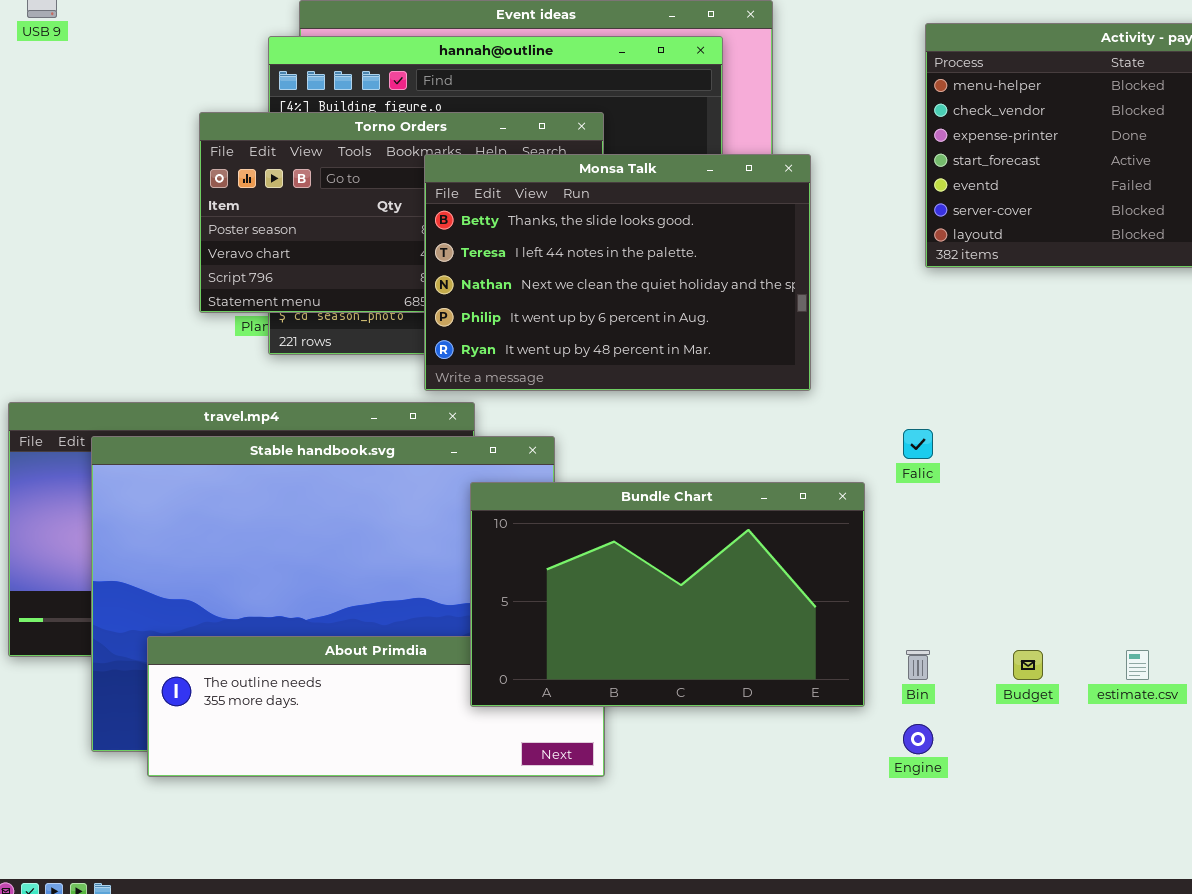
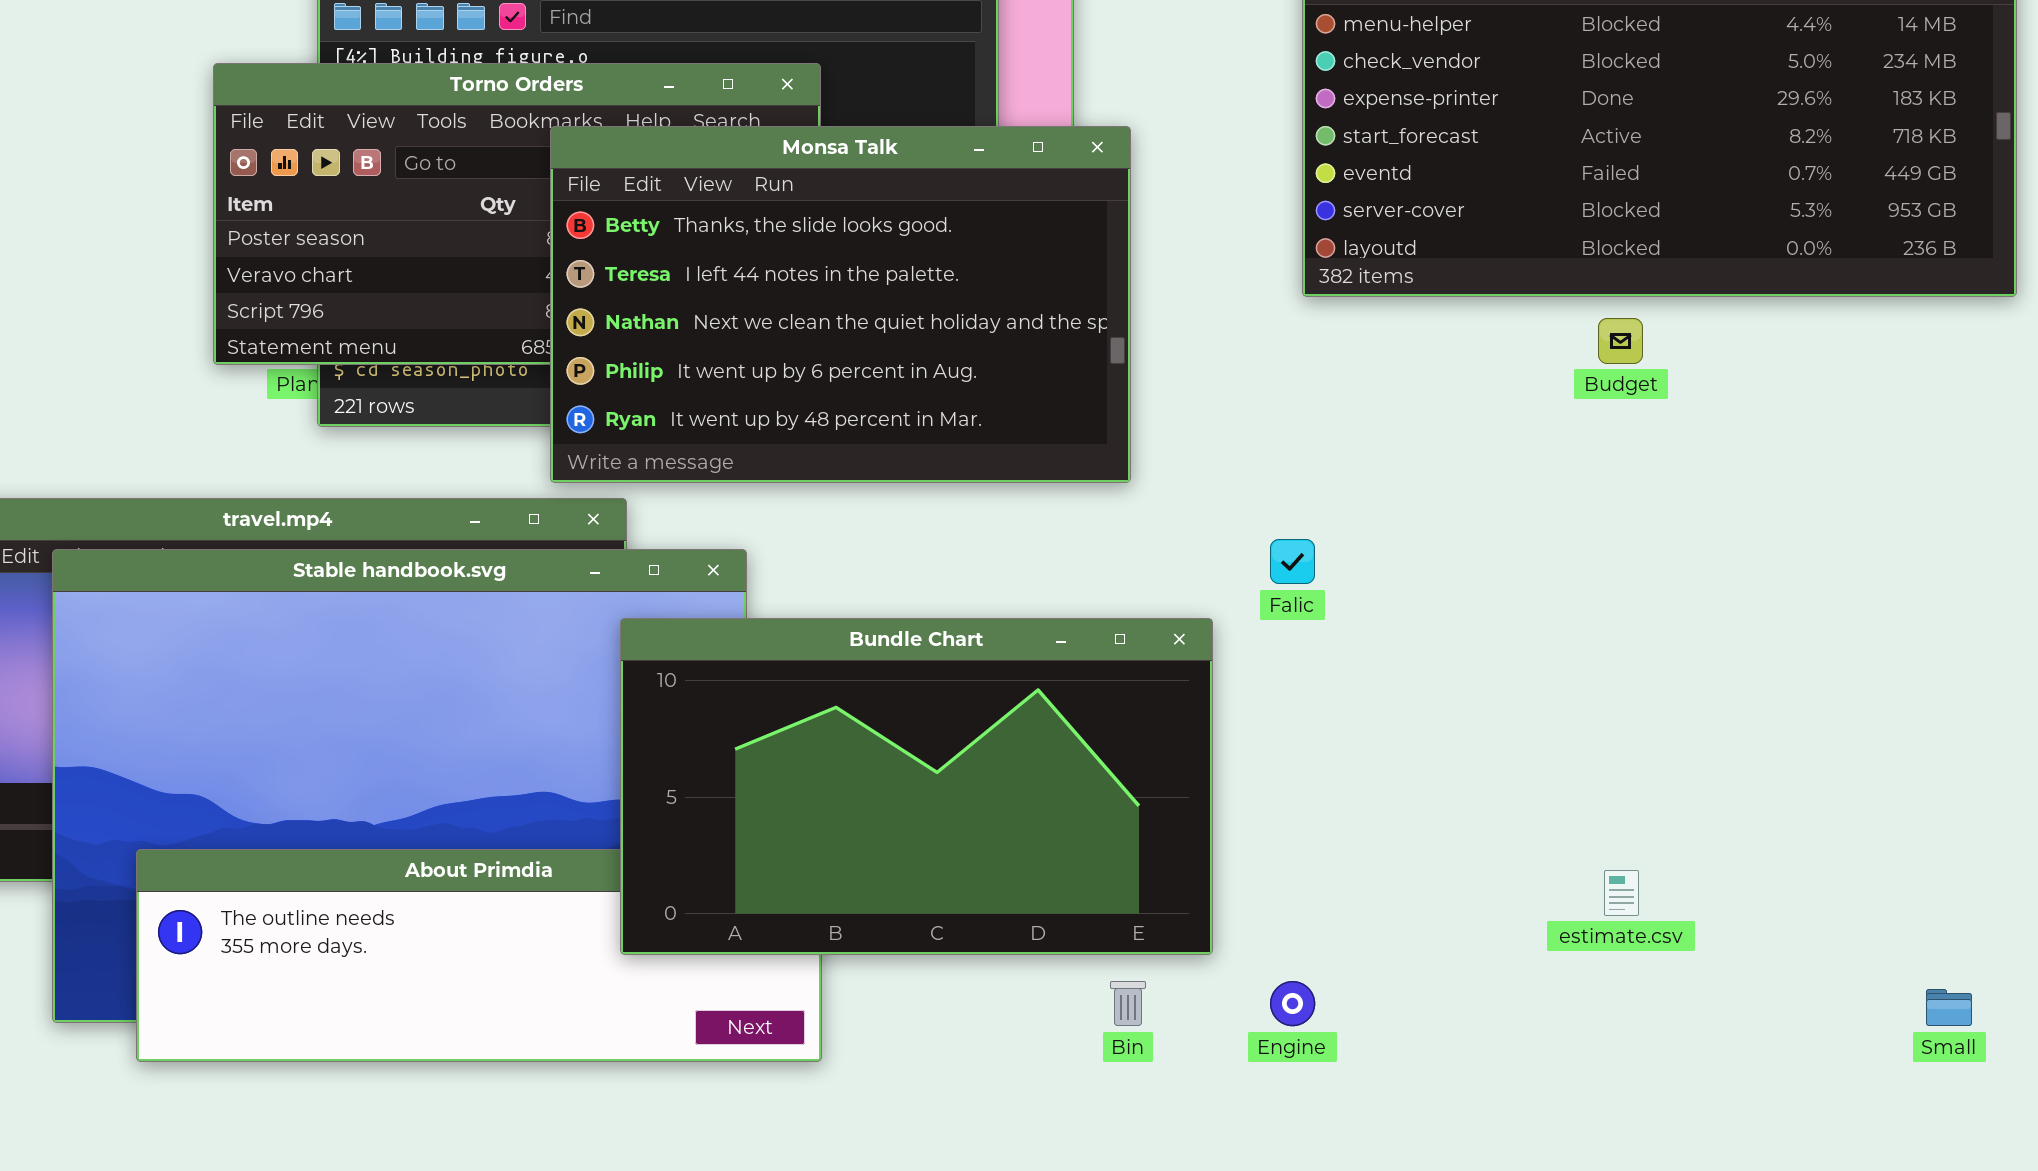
Bin: [906,650,930,680] -> [1110,981,1146,1026], moved
Budget: [1013,650,1043,680] -> [1598,318,1643,364], moved

